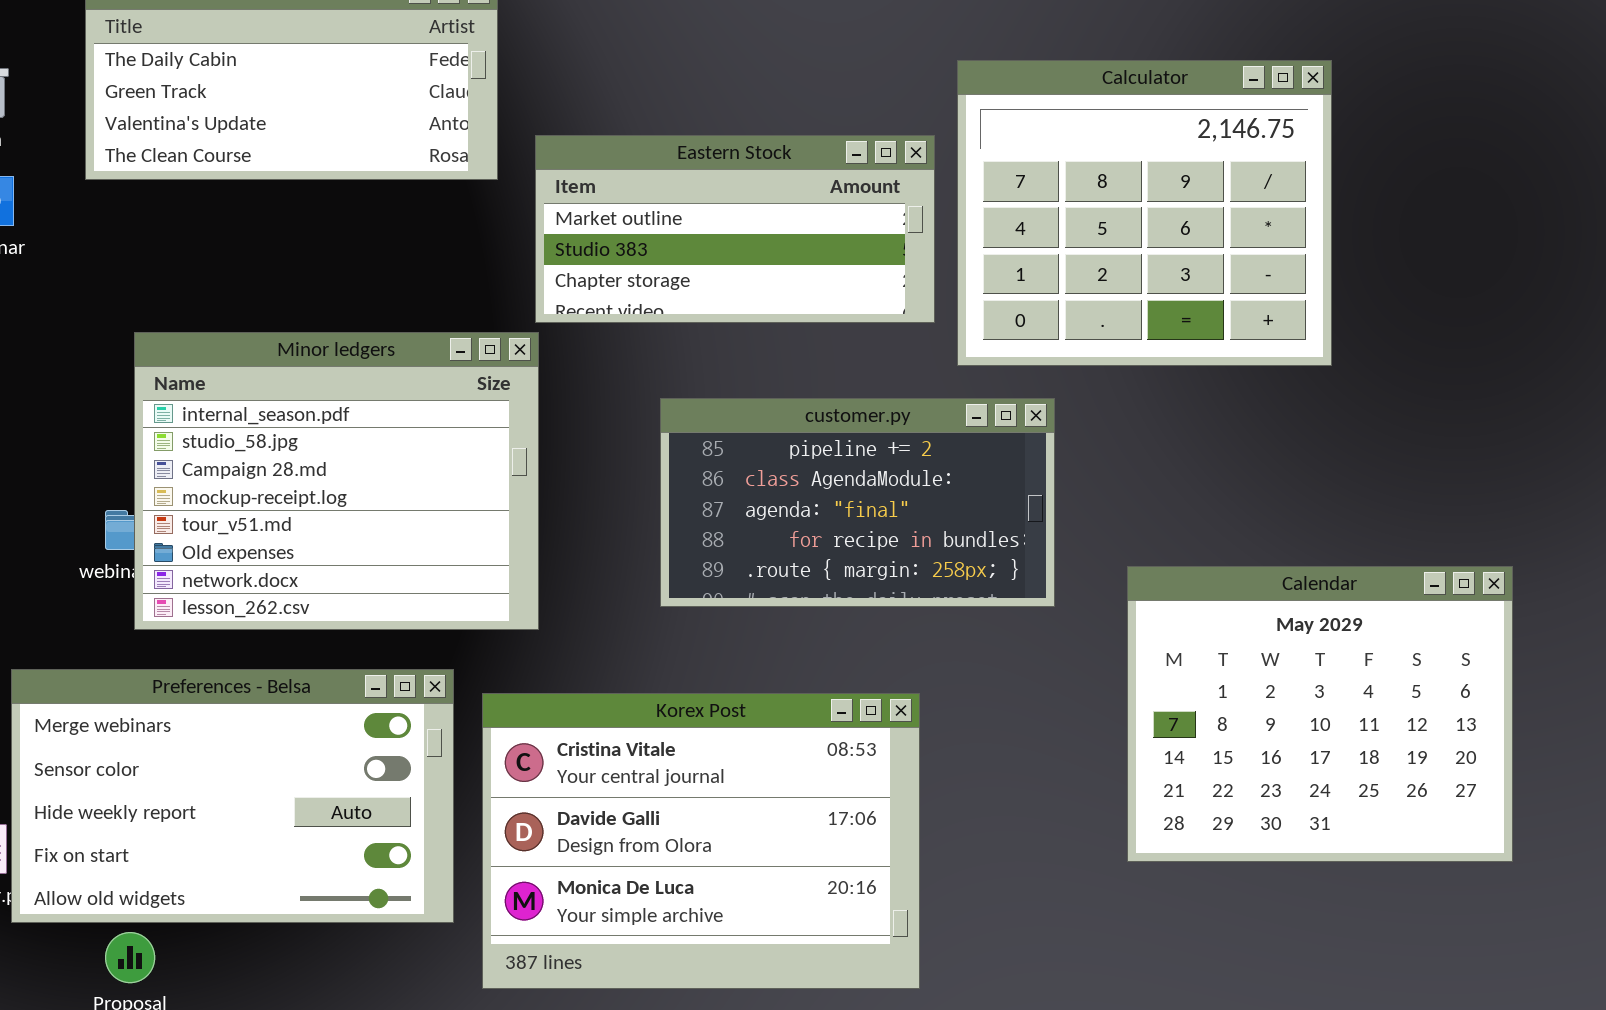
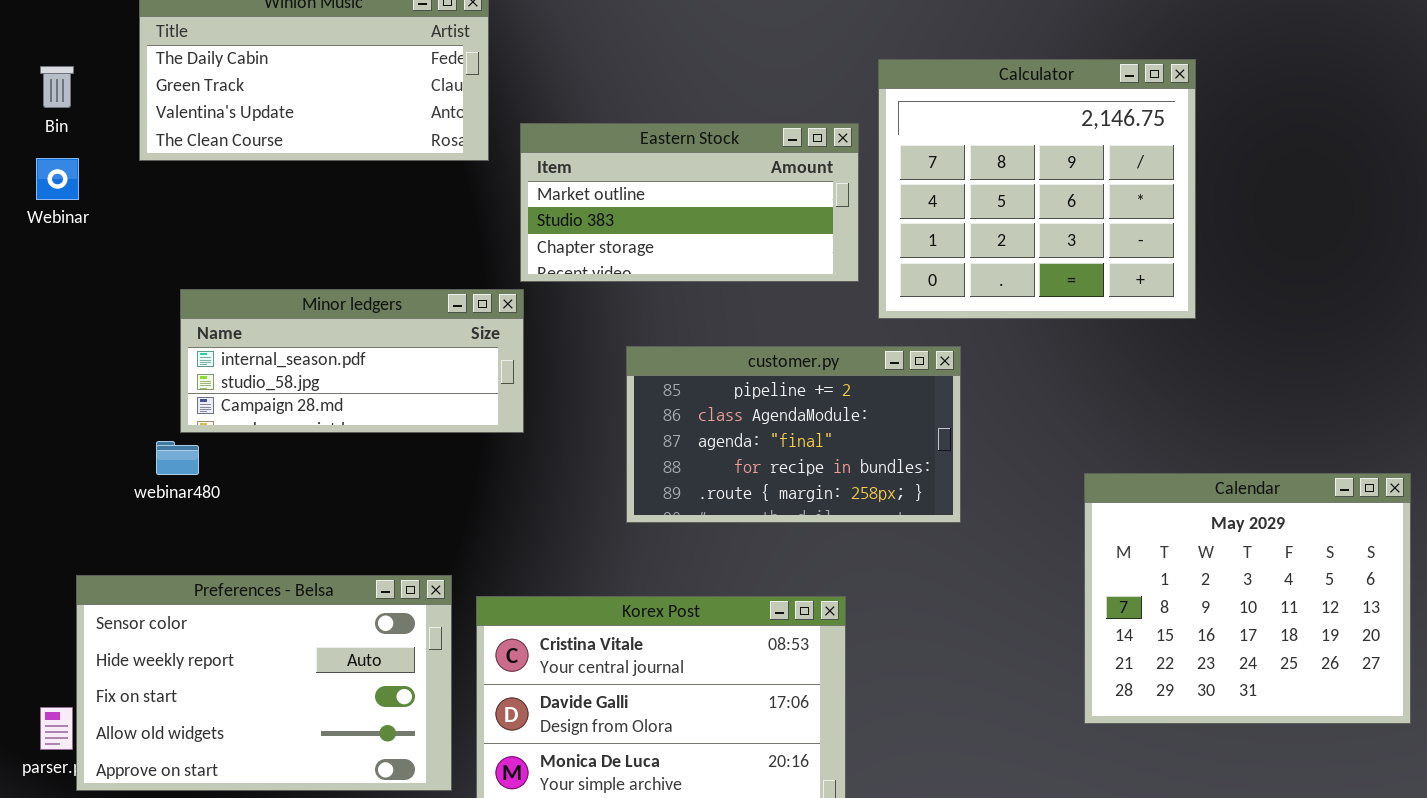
Minor ledgers: [134,332,539,630] -> [180,289,524,433], resized
Calendar: [1127,566,1513,862] -> [1084,473,1411,724], moved
Preferences - Belsa: [11,669,454,923] -> [76,575,452,791], scrolled down 1 row

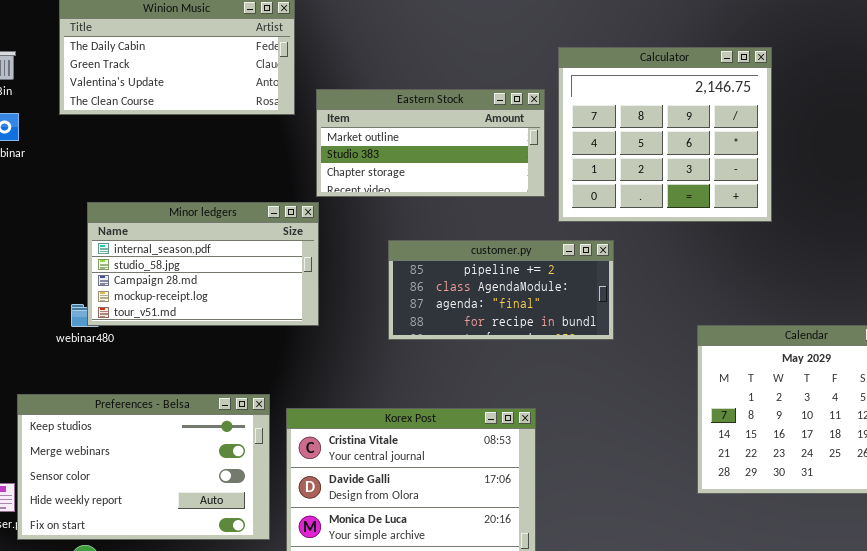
Minor ledgers: [180,289,524,433] -> [87,202,319,326], resized
customer.py: [626,346,961,523] -> [388,240,614,340], resized
Preferences - Belsa: [76,575,452,791] -> [17,394,270,540], scrolled up 2 rows

